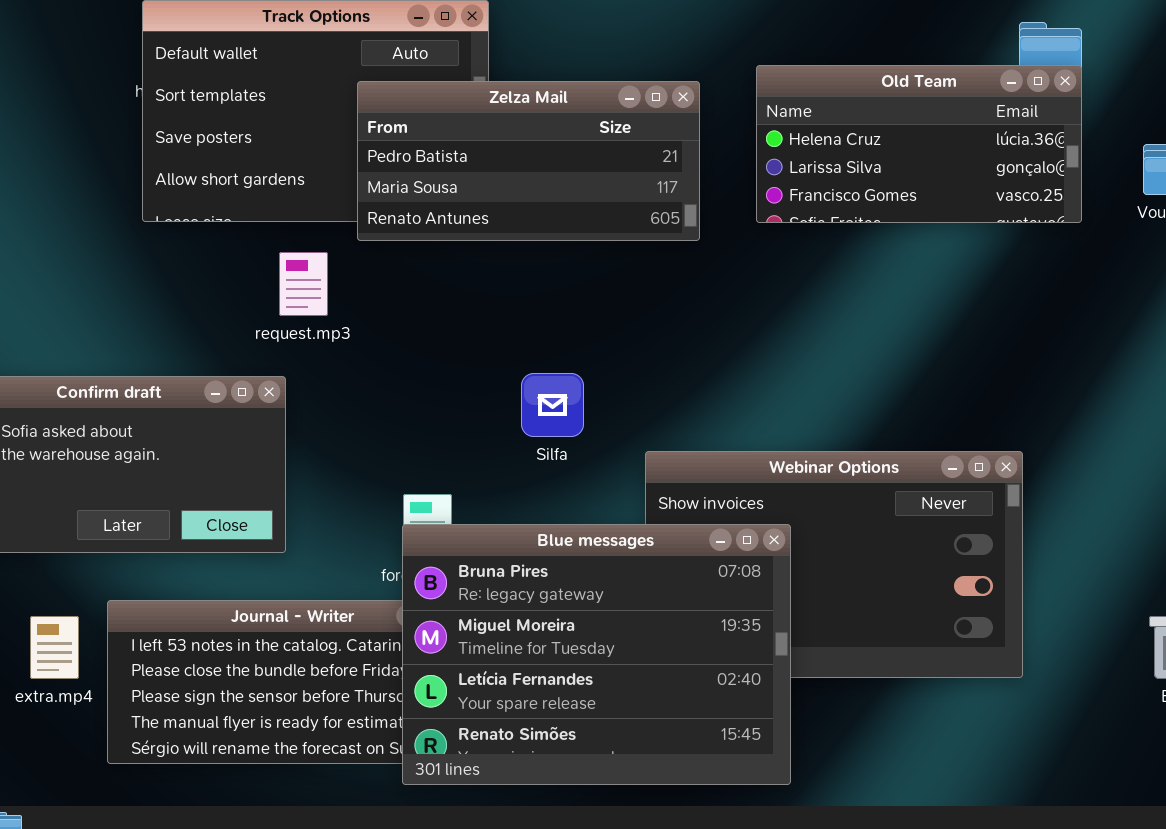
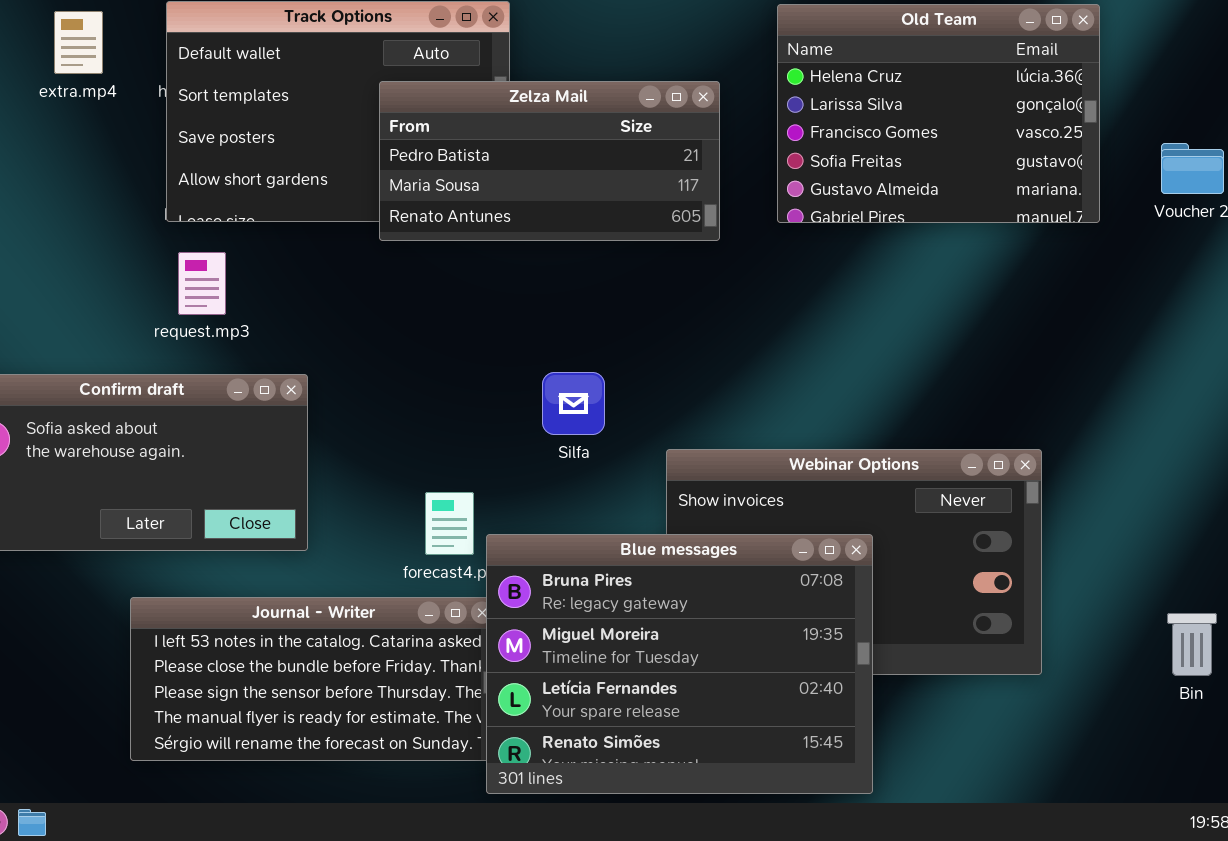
Old Team: [756,65,1082,223] -> [777,4,1100,223], resized
request.mp3: [279,252,328,316] -> [178,252,226,315], moved
Blue messages: [402,524,791,785] -> [486,534,873,794], moved
extra.mp4: [30,616,79,679] -> [54,11,103,74], moved

